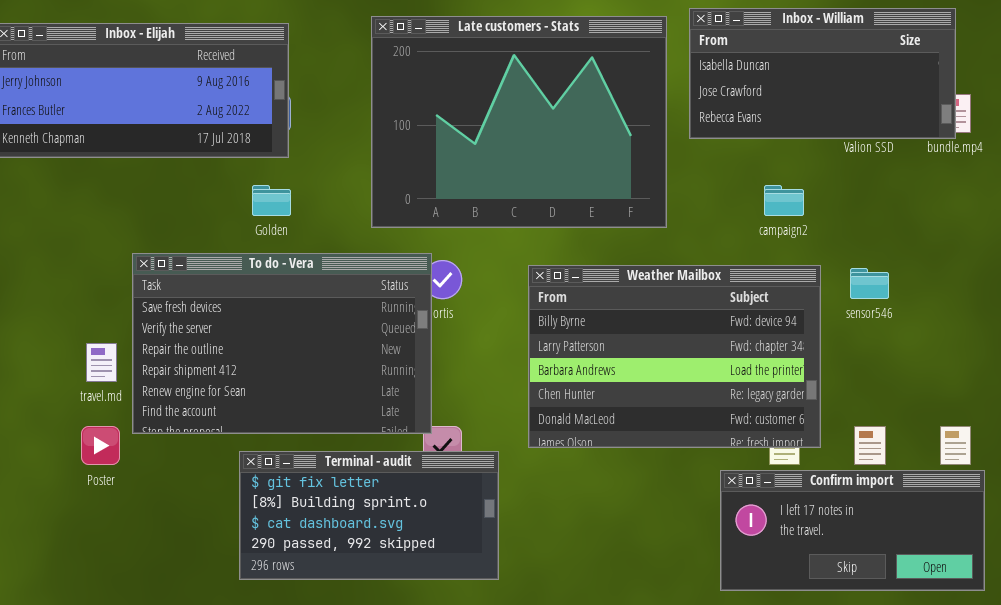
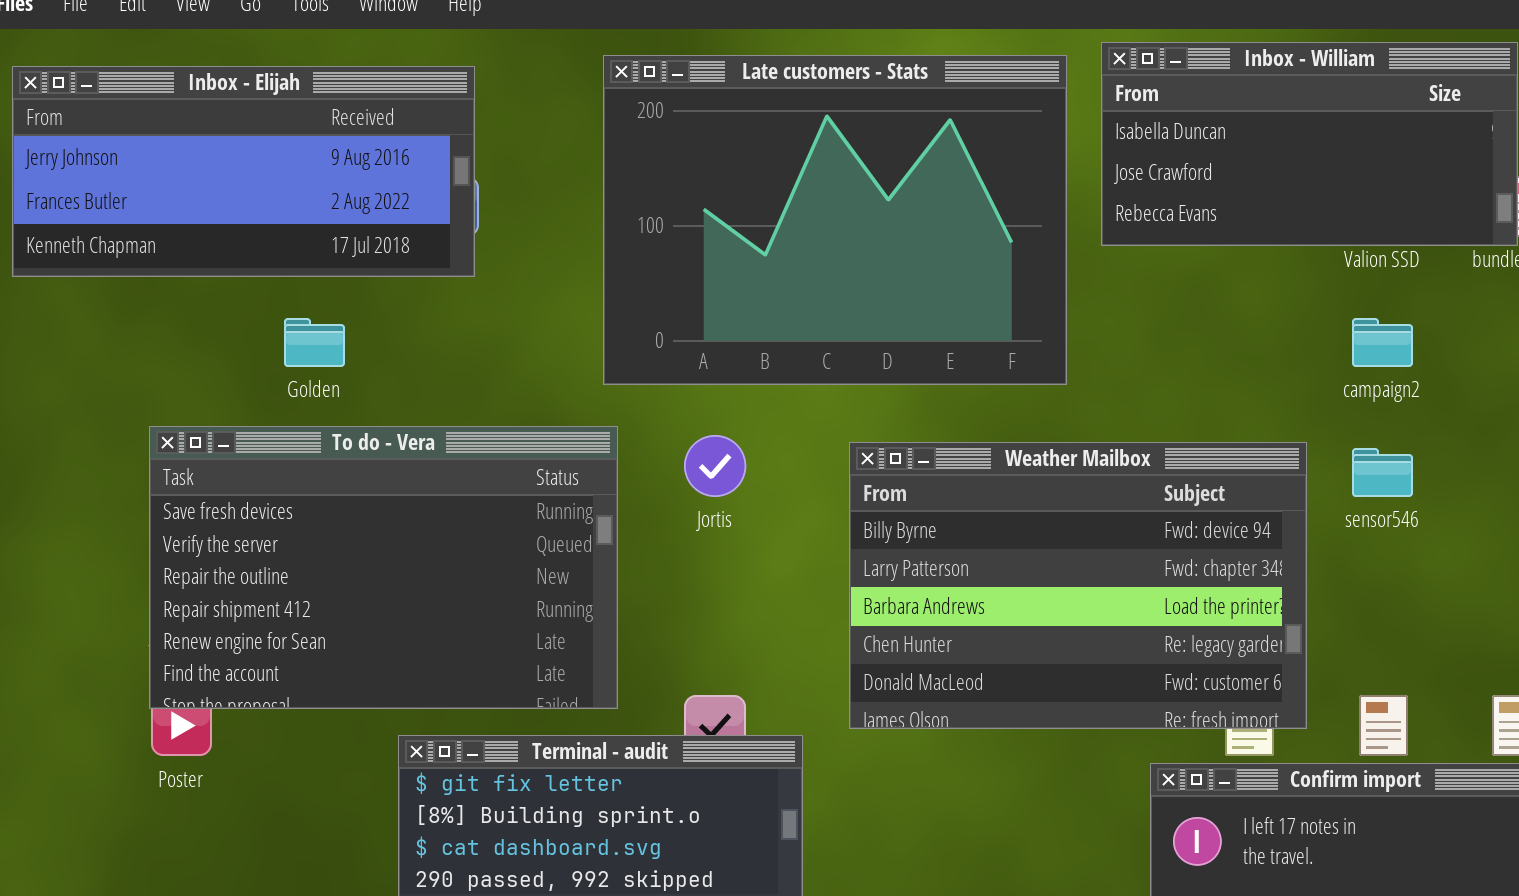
Golden: [252,185,291,216] -> [284,318,345,367], moved
campaign2: [764,185,804,216] -> [1352,318,1413,367], moved
To do - Vera: [132,253,432,434] -> [149,426,618,709], moved

